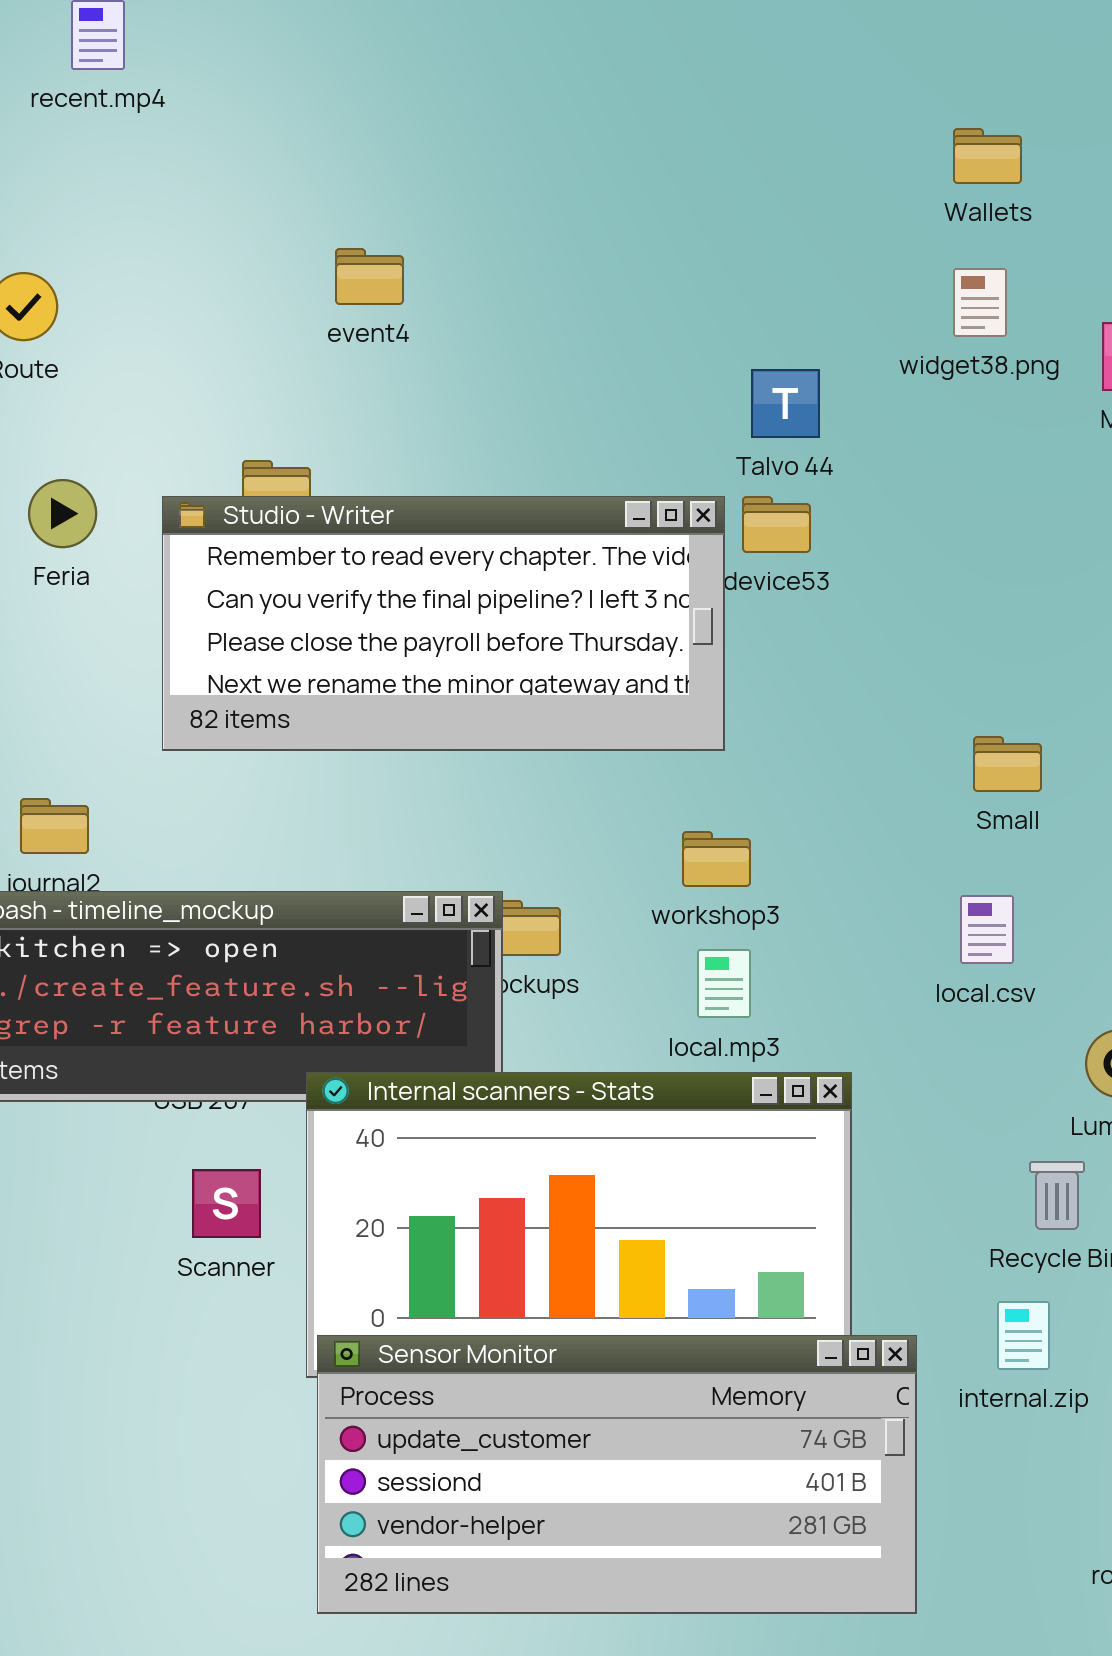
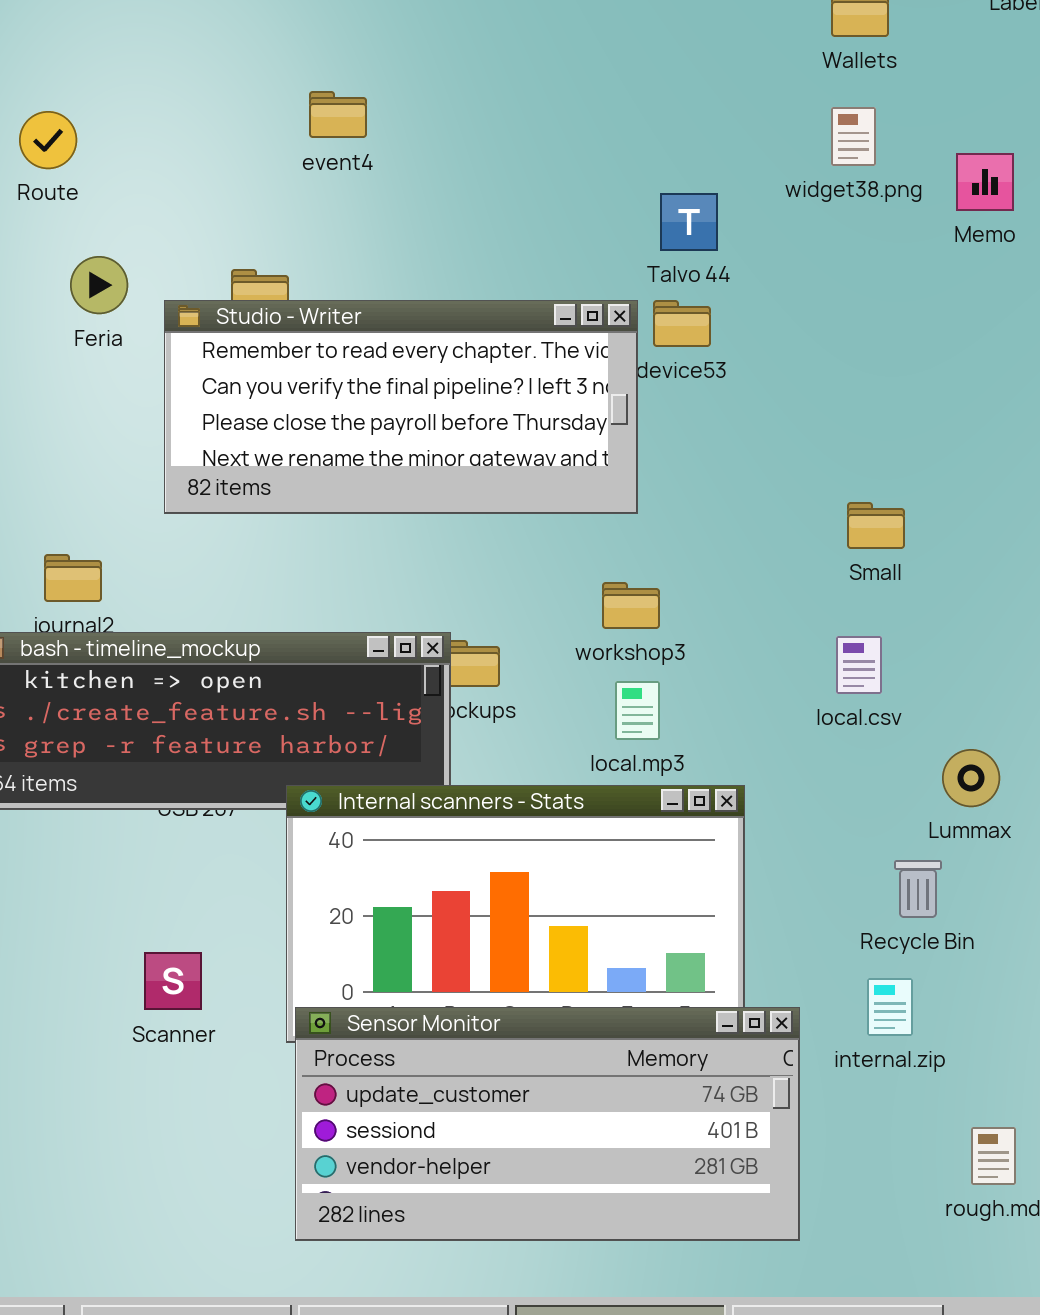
Feria: [28,479,97,548] -> [70,256,128,314], moved
Scanner: [192,1169,261,1238] -> [144,952,202,1010], moved

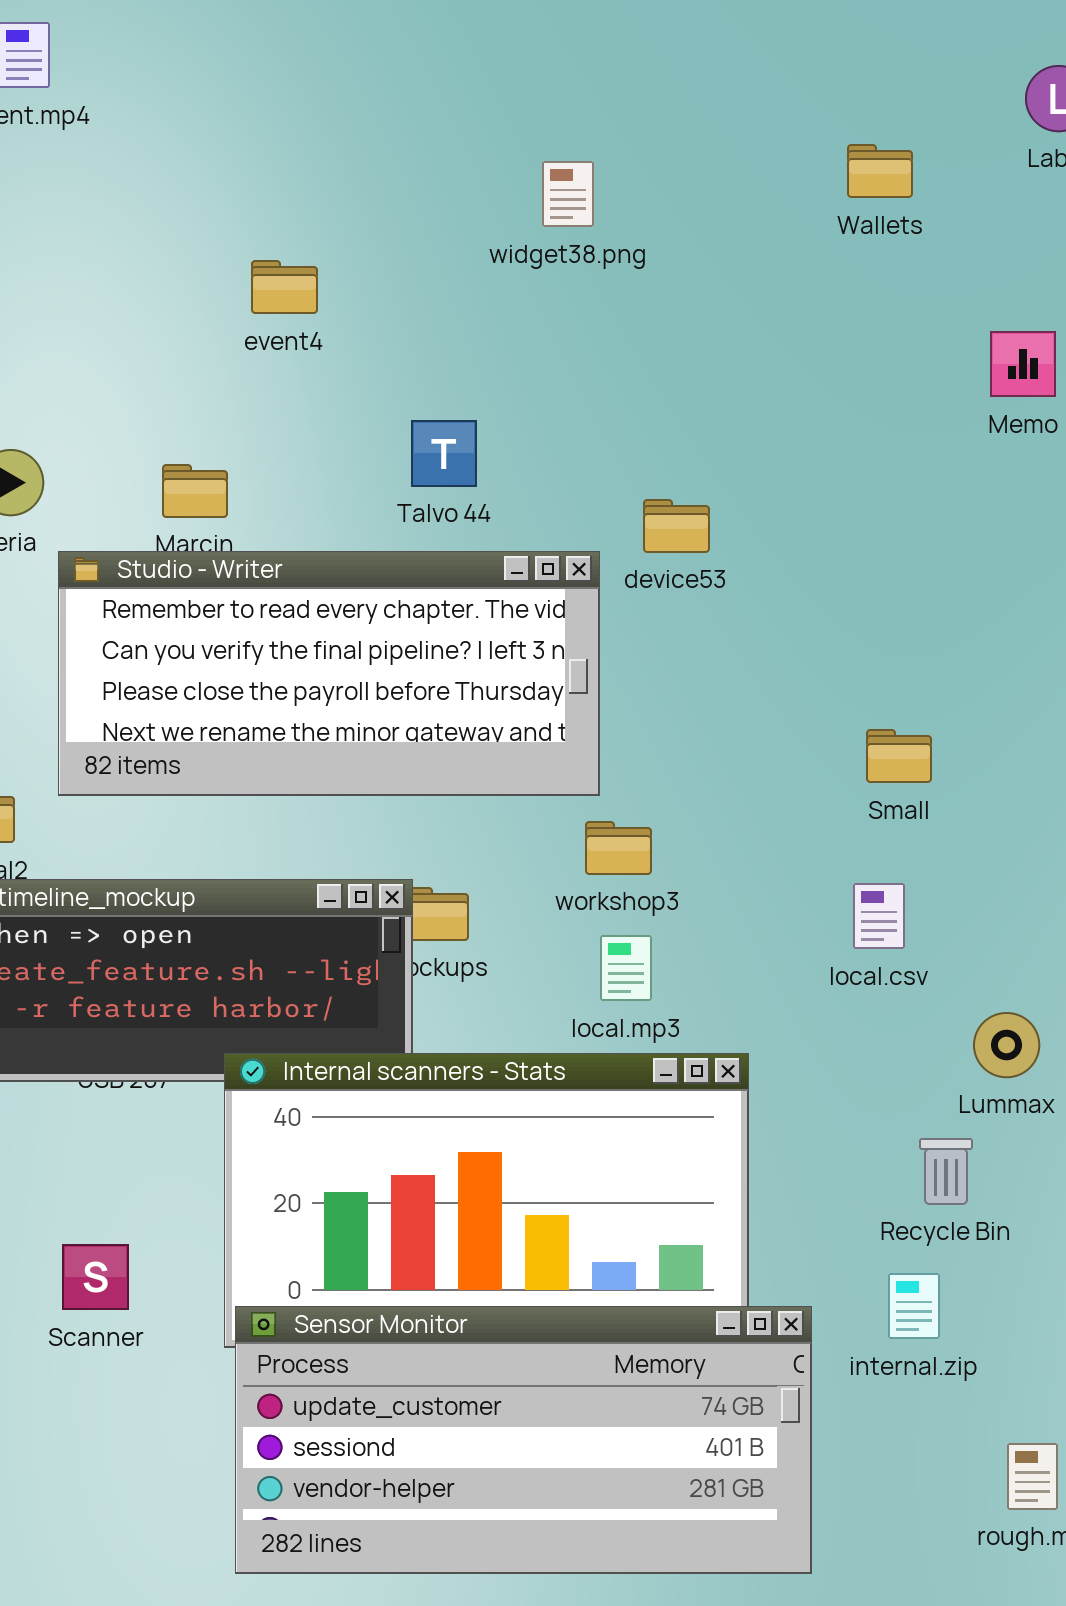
widget38.png: [831,107,876,166] -> [542,161,594,227], moved
Talvo 44: [660,193,718,251] -> [411,420,477,487], moved
Studio - Writer: [164,300,638,514] -> [58,551,600,796], moved

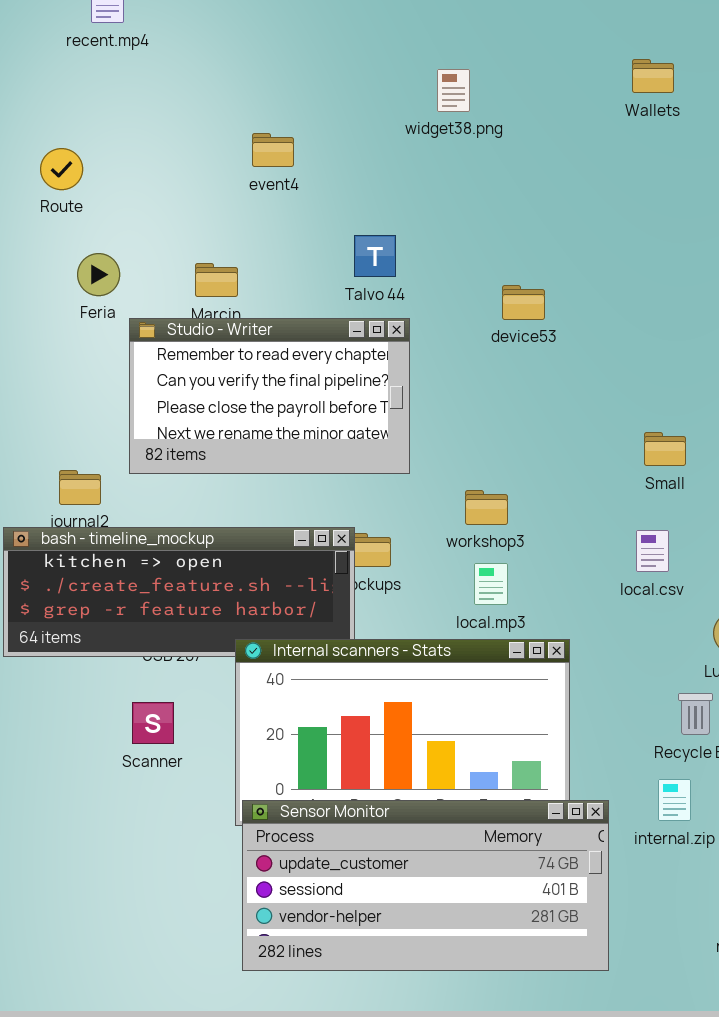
Studio - Writer: [58,551,600,796] -> [129,318,410,474], resized
Scanner: [62,1244,129,1310] -> [132,702,174,744], moved

